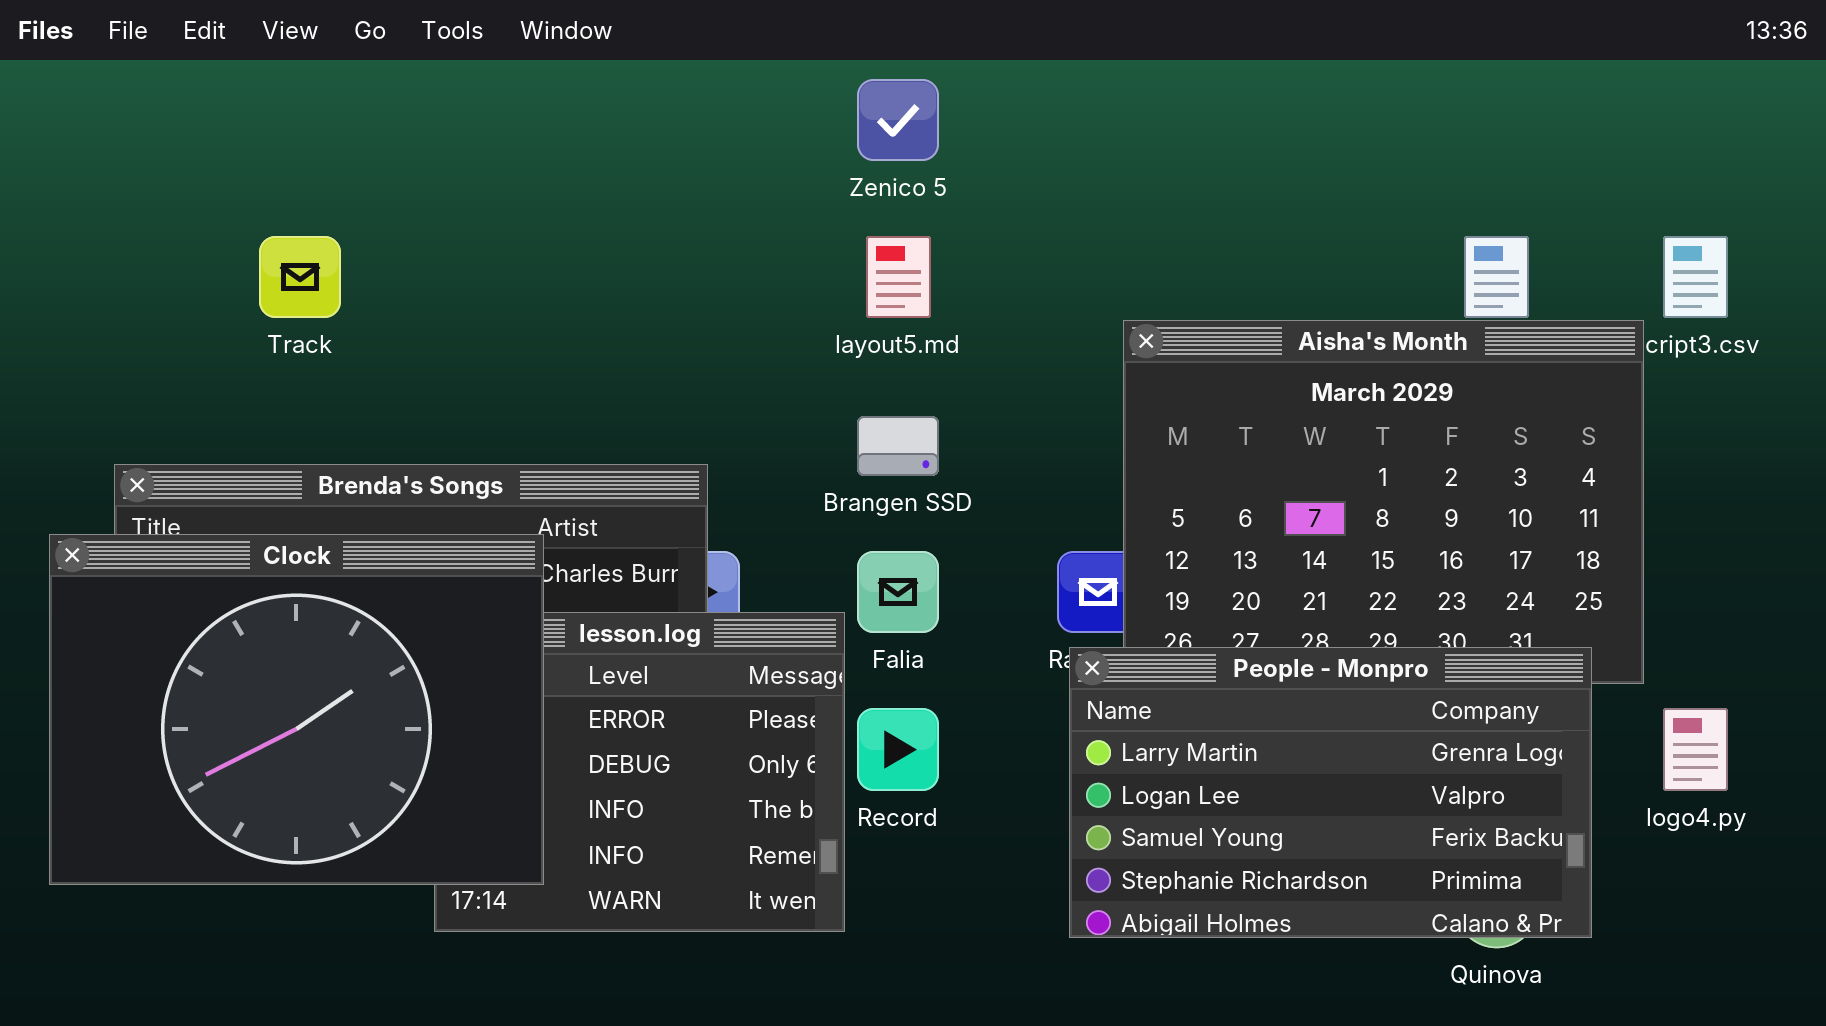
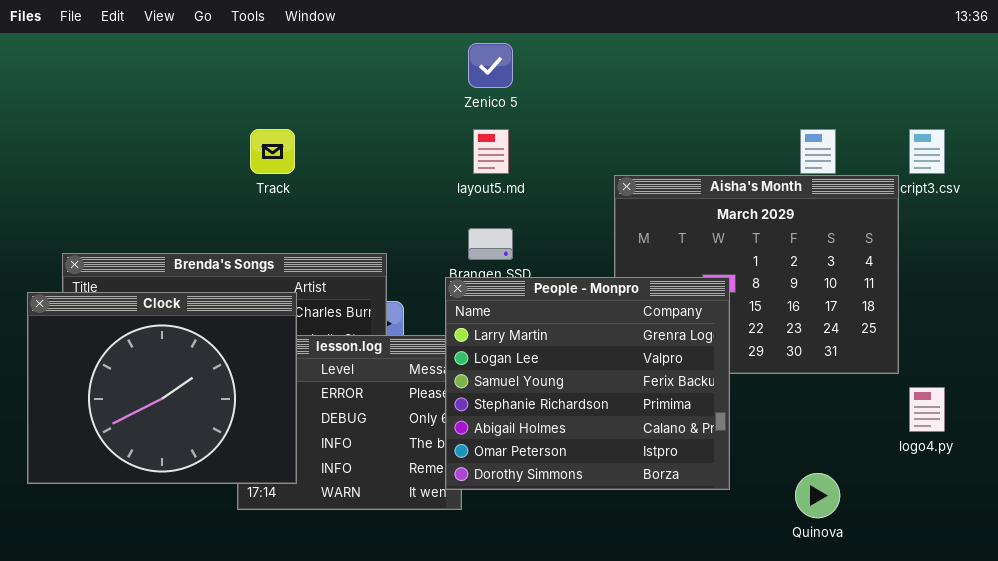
Track: [259,236,341,318] -> [250,129,295,174], moved
People - Monpro: [1069,647,1592,938] -> [445,277,730,490], moved, resized

